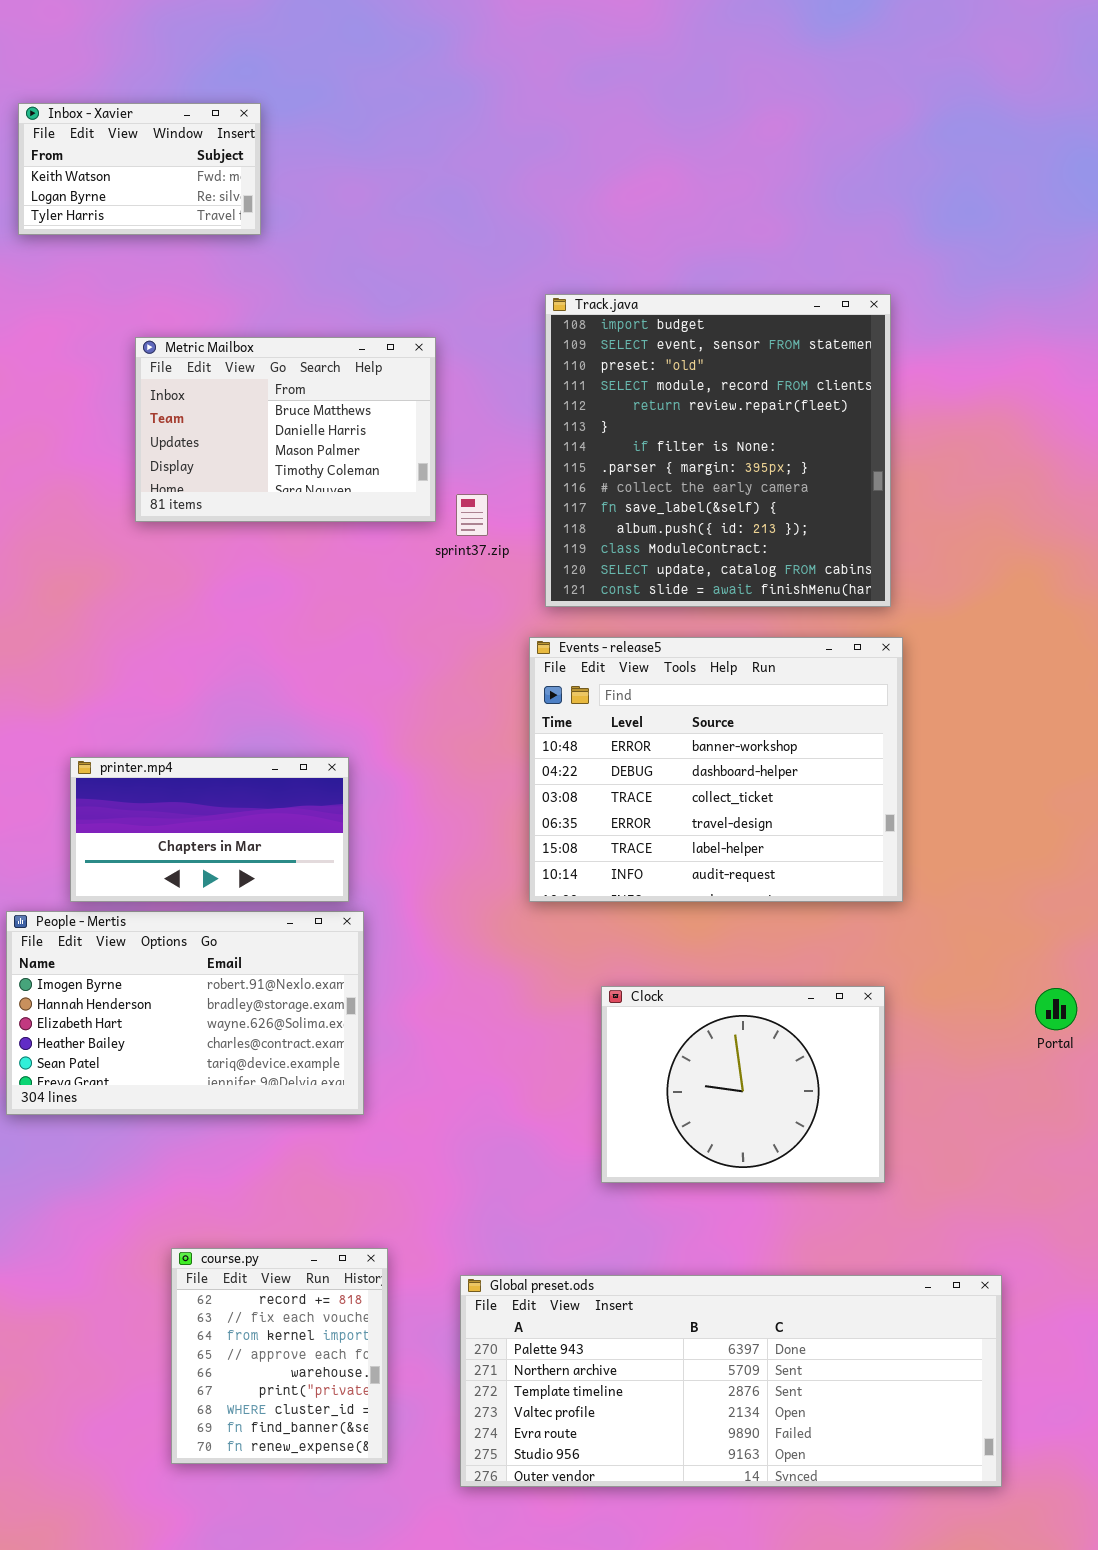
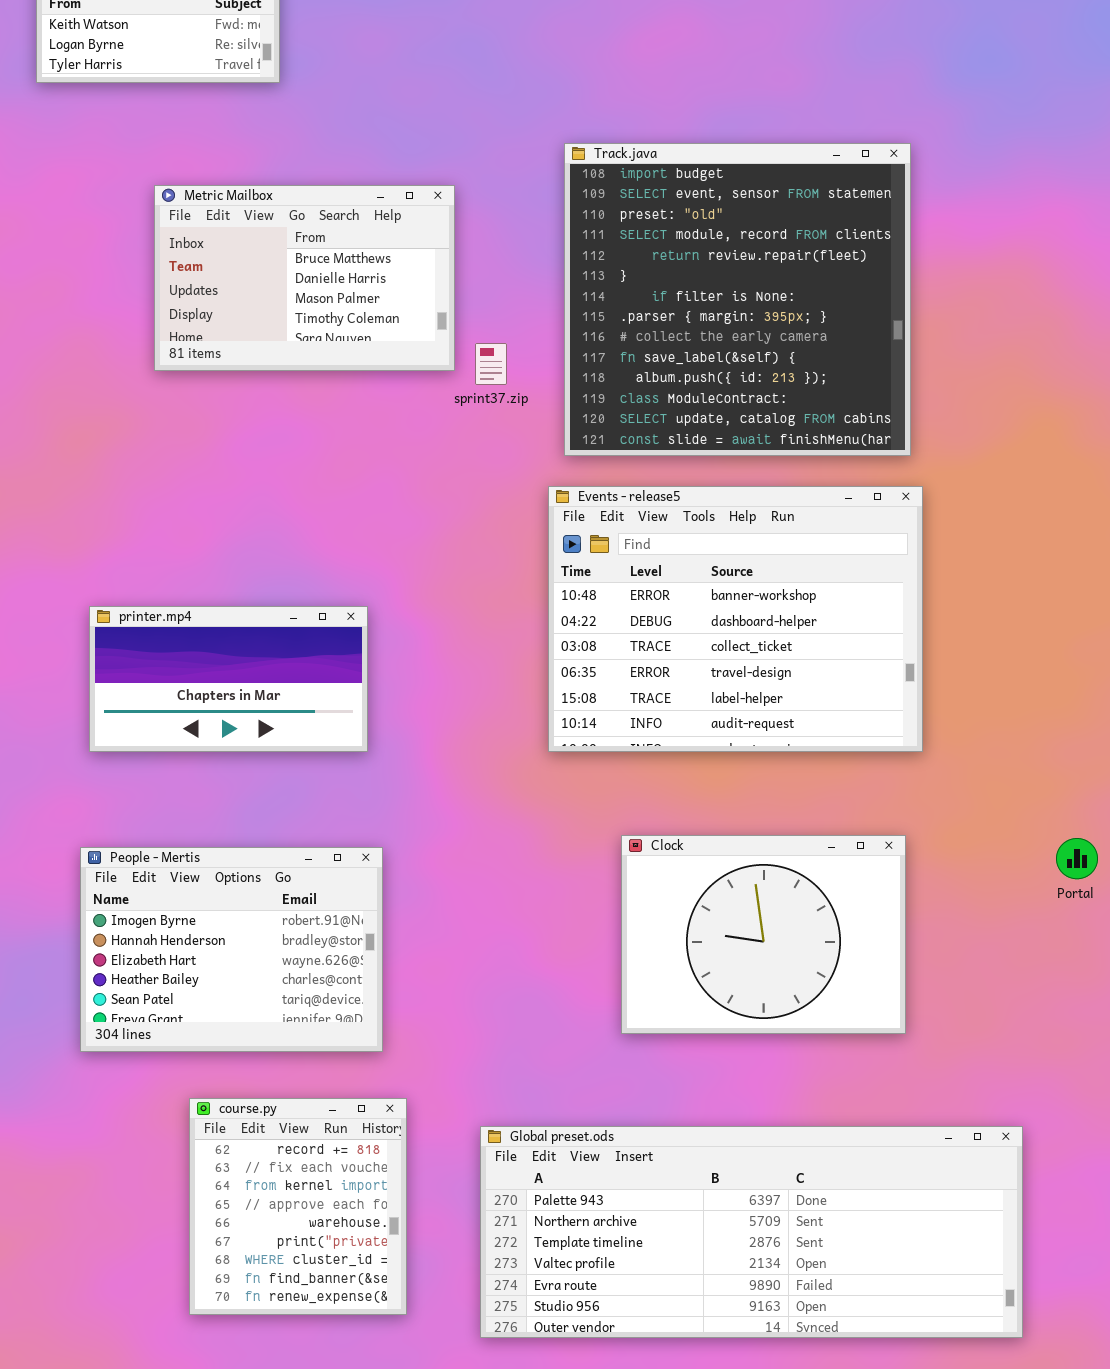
People - Mertis: [6,911,364,1115] -> [80,847,383,1052], moved, resized

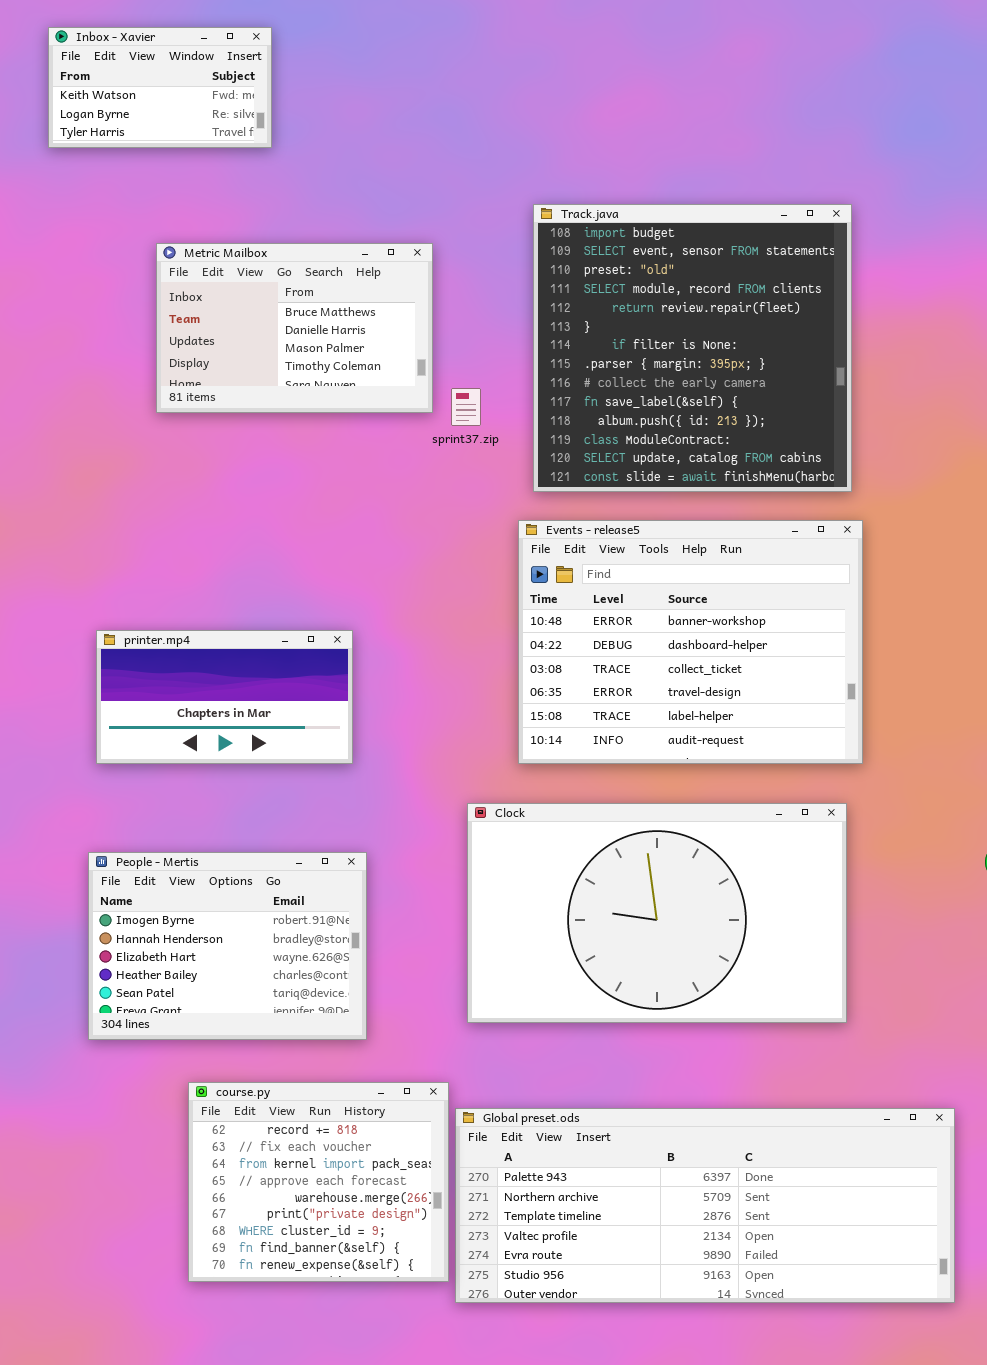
Clock: [621,835,906,1034] -> [467,803,847,1023], resized
course.py: [189,1098,407,1315] -> [188,1082,449,1282], resized

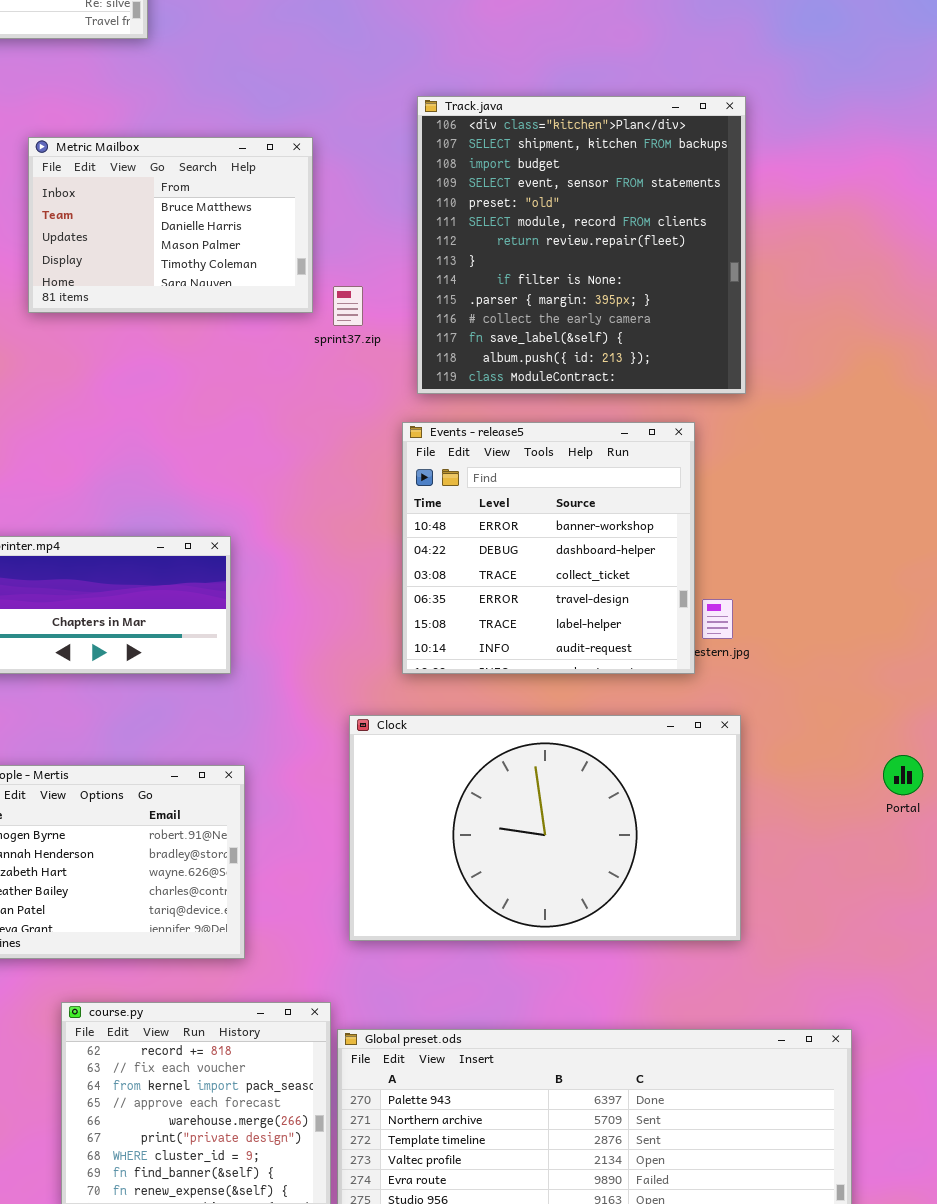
Track.java: [533,204,852,492] -> [417,96,746,394], scrolled up 2 rows
Events - release5: [518,520,863,764] -> [402,422,695,674], resized

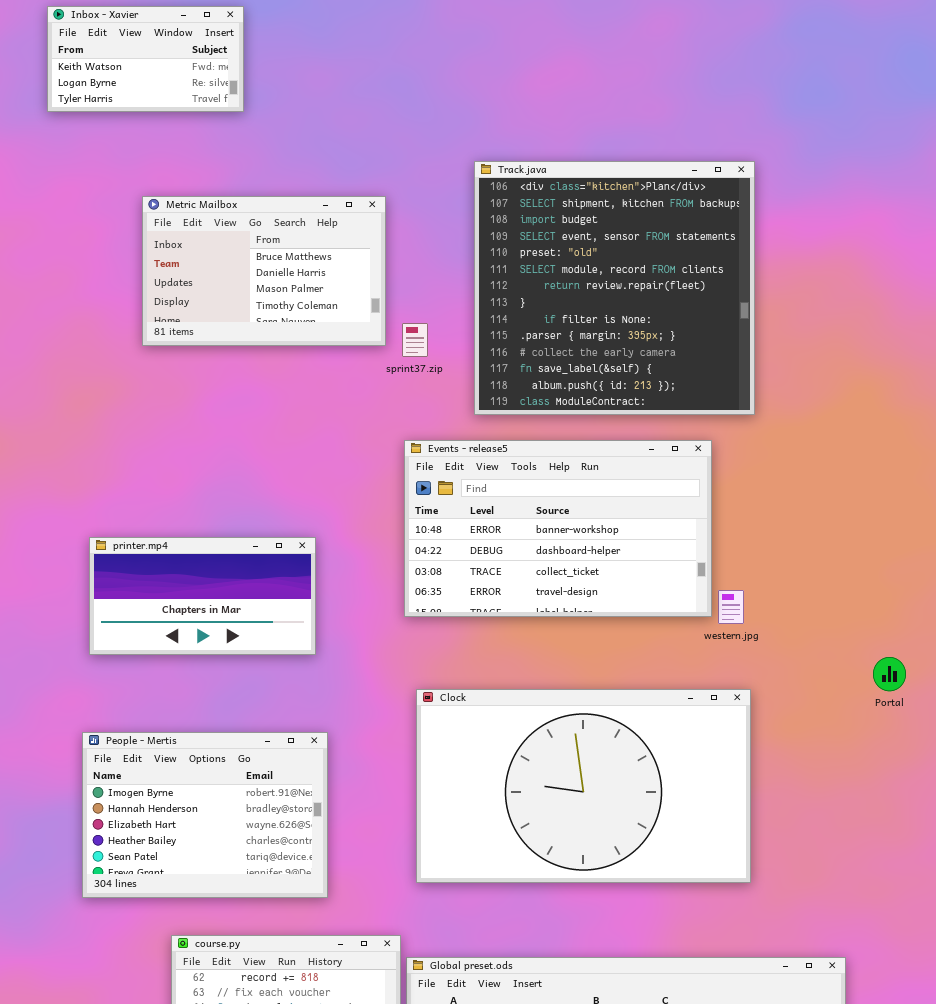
Events - release5: [402,422,695,674] -> [404,440,712,617], resized
Portal: [883,755,923,795] -> [873,657,906,691], moved

